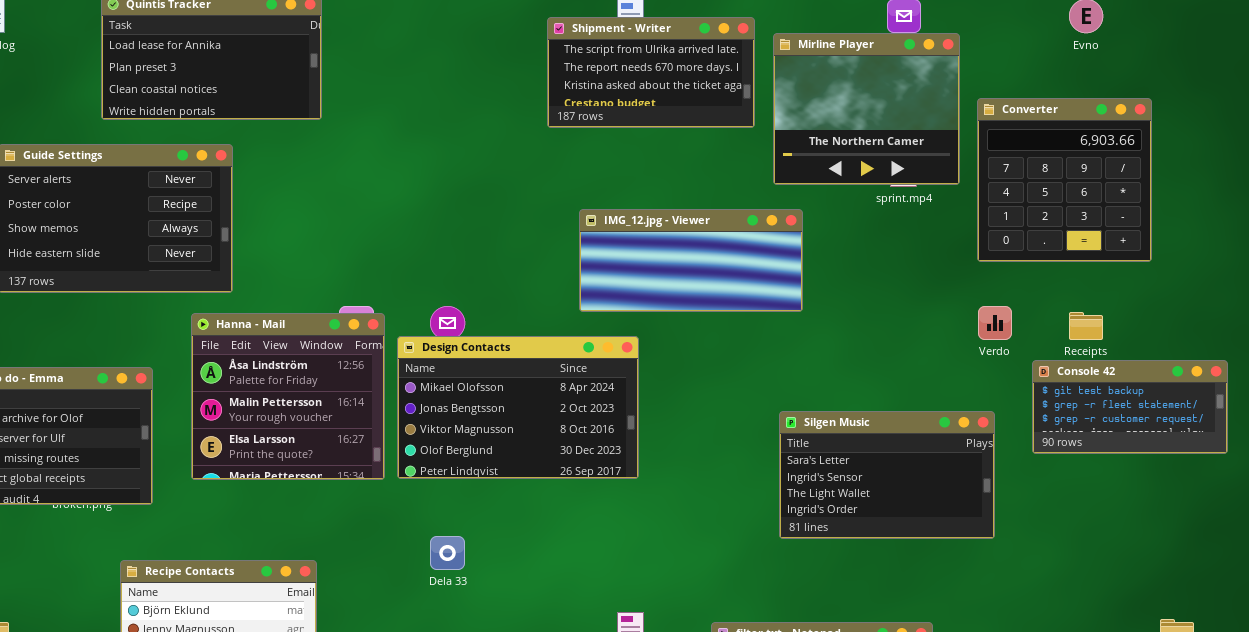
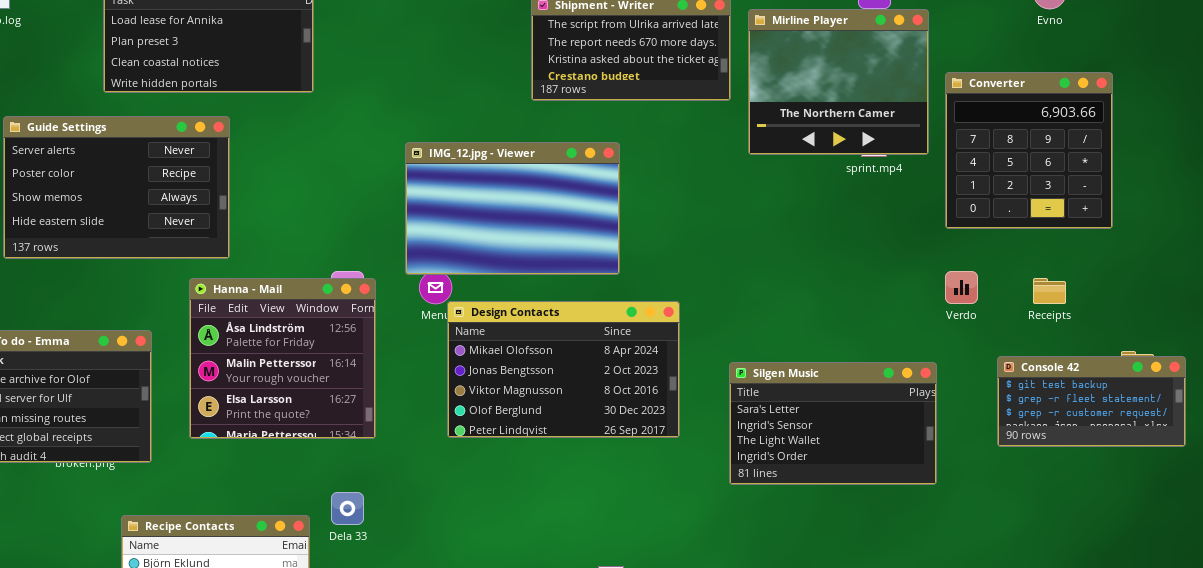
IMG_12.jpg - Viewer: [579,209,803,312] -> [405,142,620,275], moved, resized
Design Contacts: [397,336,639,479] -> [447,301,680,438], moved
Console 42: [1032,360,1228,454] -> [997,356,1186,447], moved
Silgen Music: [779,411,995,539] -> [729,362,937,485], moved
Dela 33: [430,536,465,570] -> [331,492,364,525], moved

